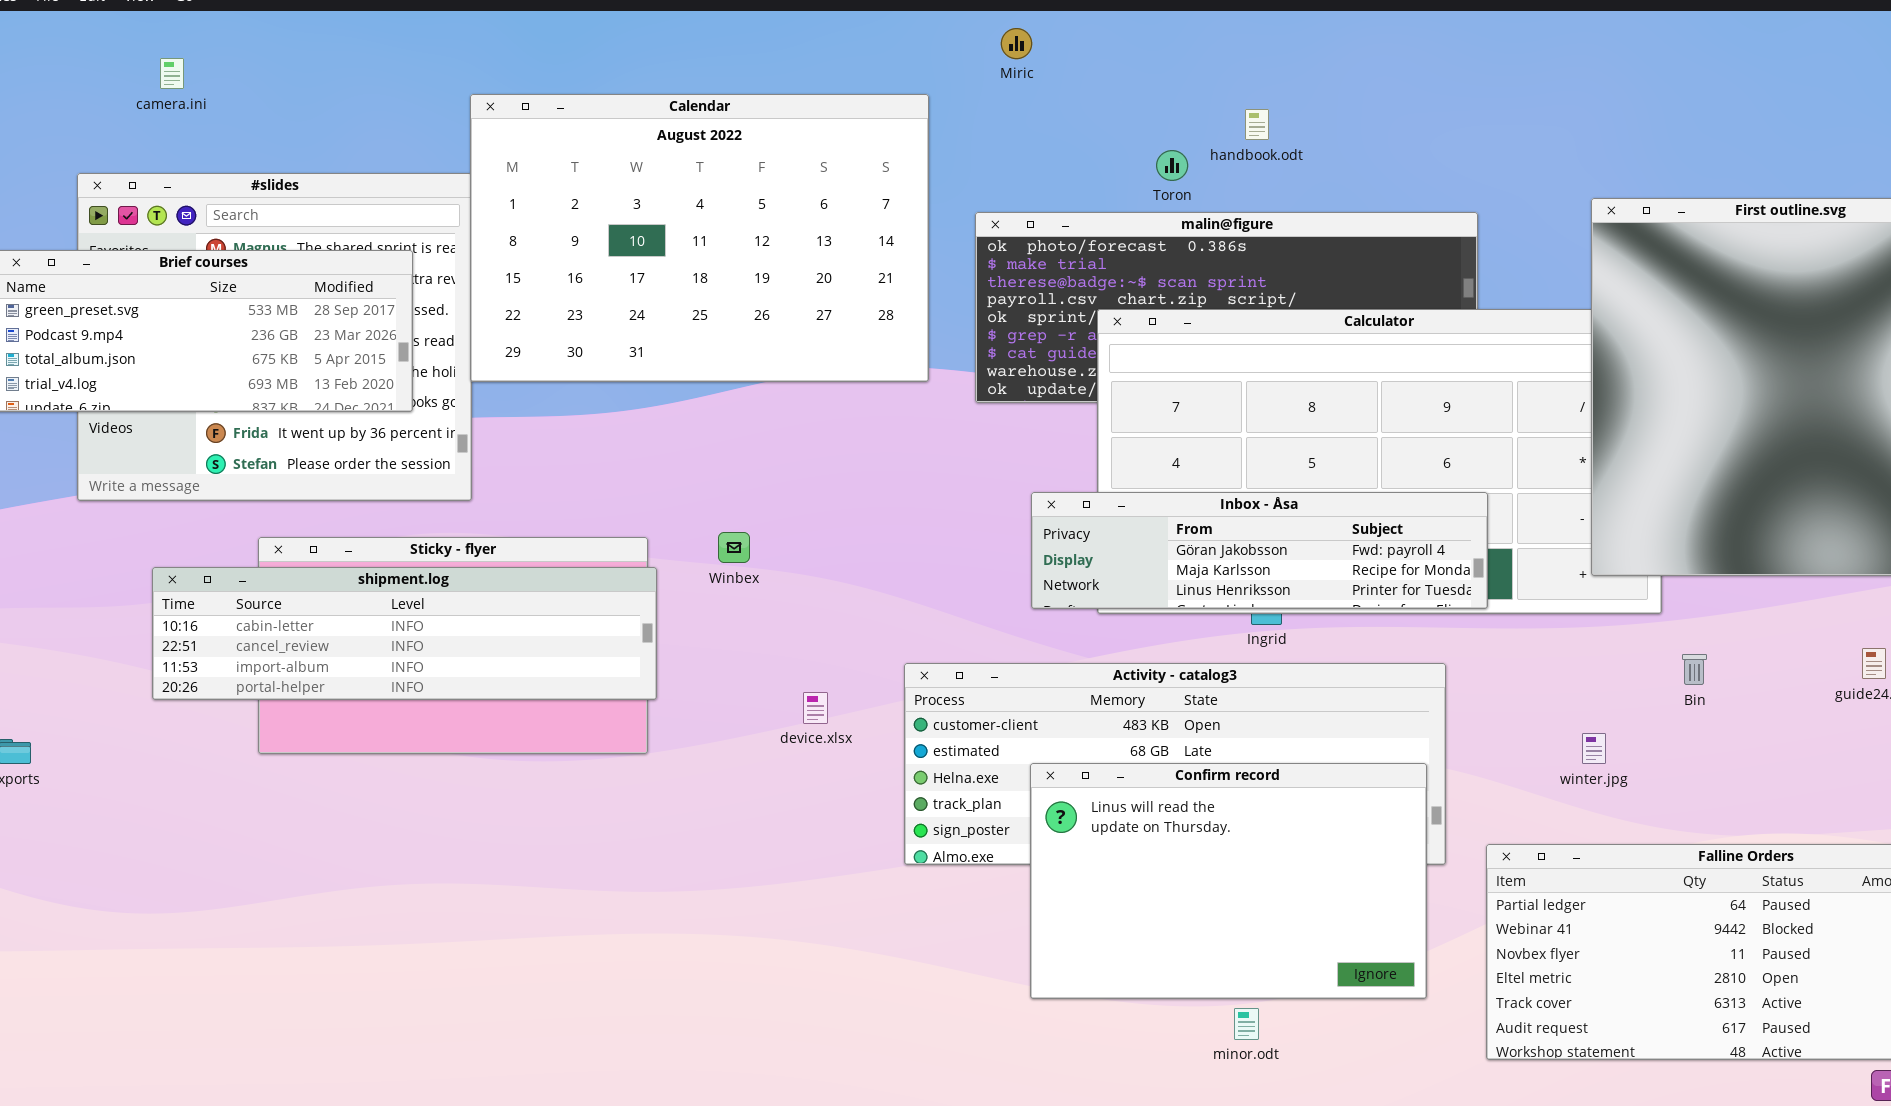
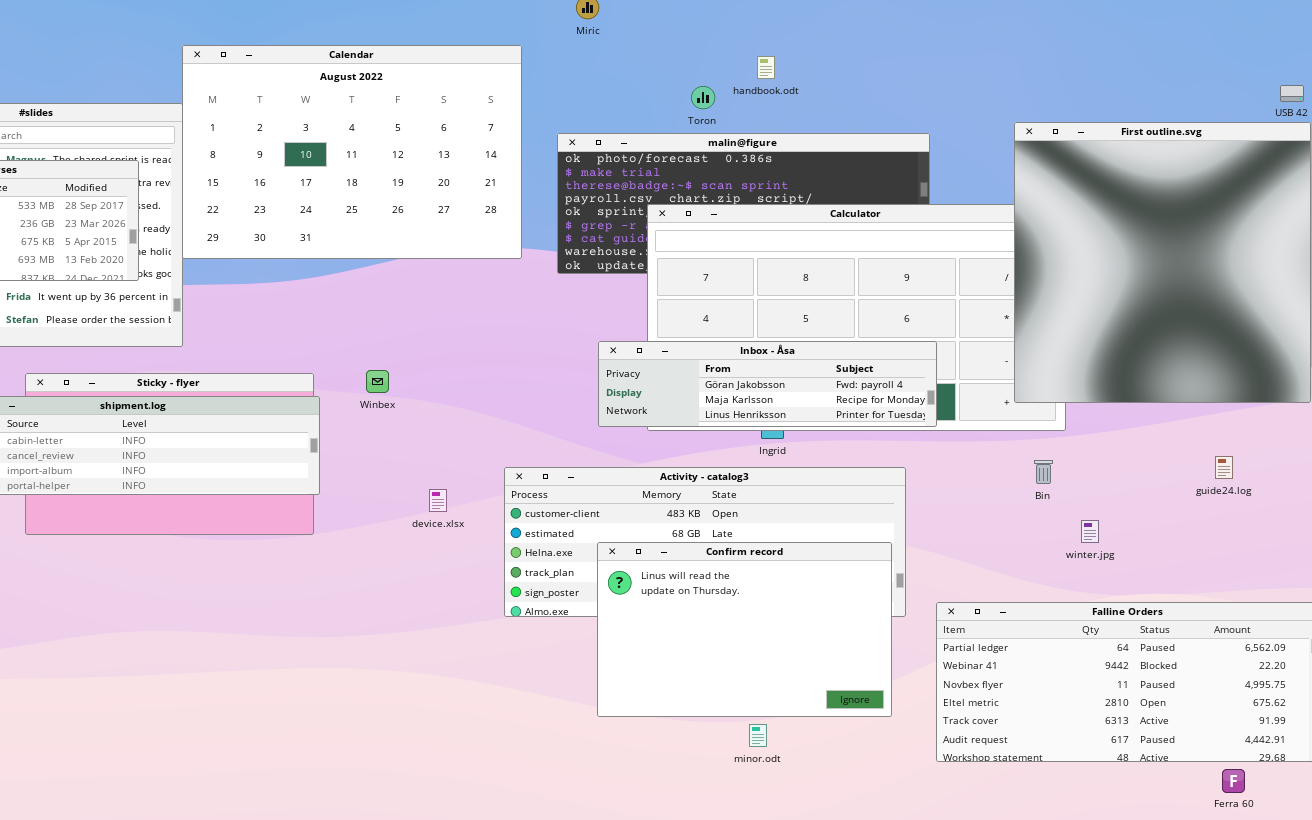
Bin: [1682,654,1707,685] -> [1034,460,1053,484], moved
winter.jpg: [1582,733,1606,764] -> [1081,520,1099,543], moved

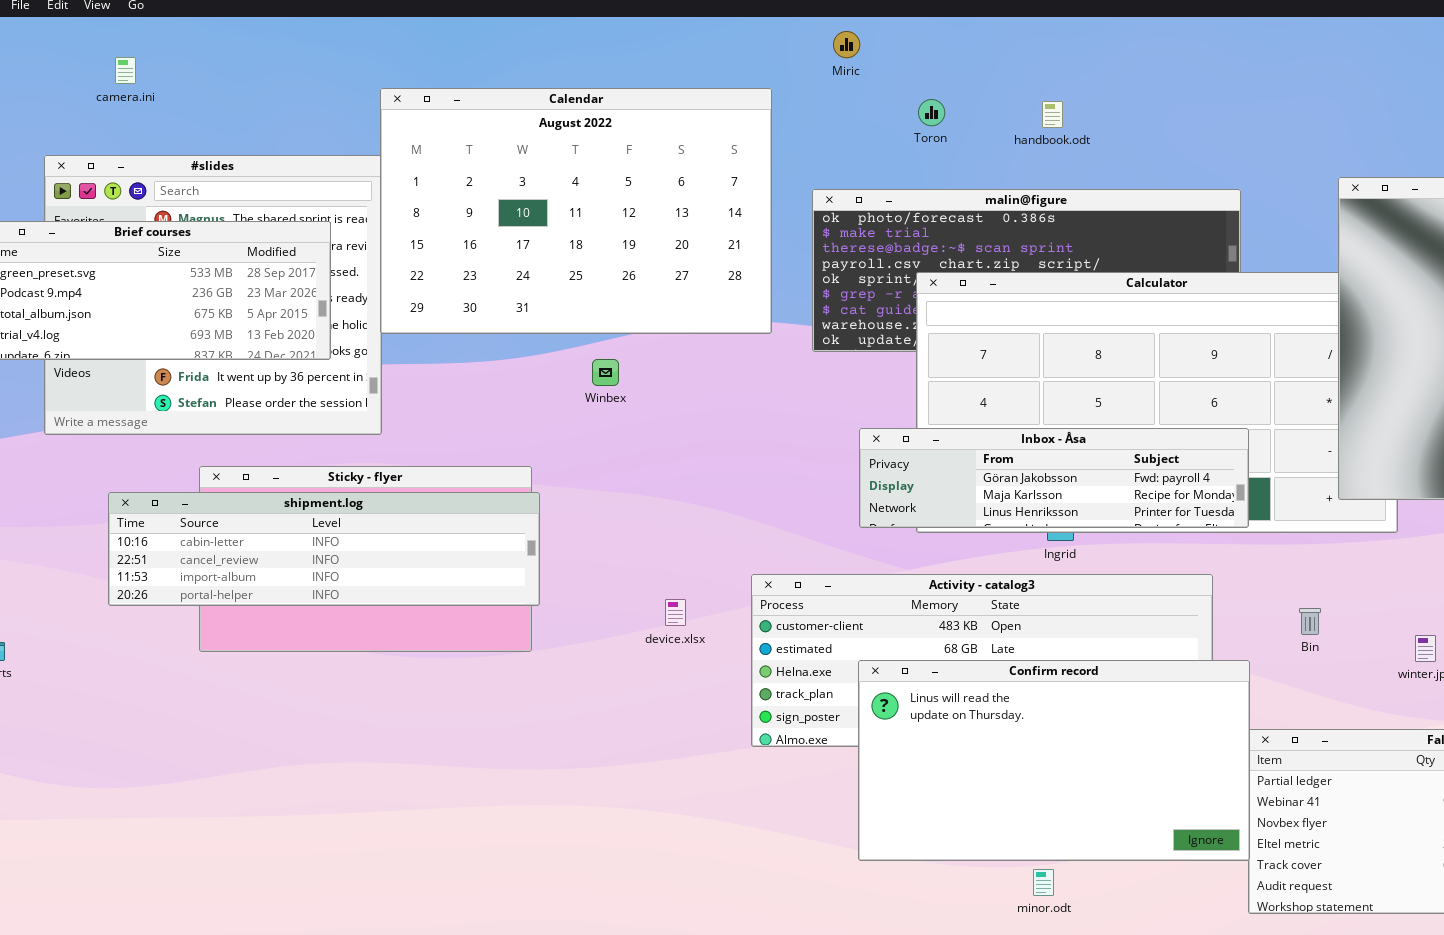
Toron: [691,86,715,109] -> [918,99,945,126], moved
Winbex: [366,370,389,393] -> [592,359,619,386], moved
Bin: [1034,460,1053,484] -> [1299,608,1321,635], moved
Confirm record: [597,542,892,717] -> [858,660,1250,861], resized

